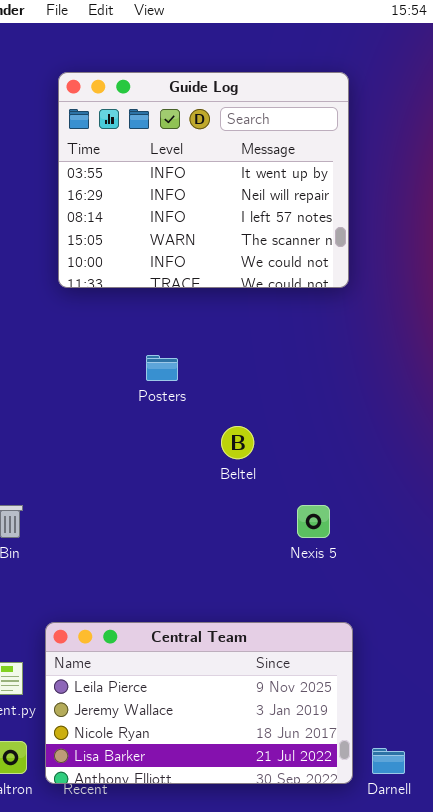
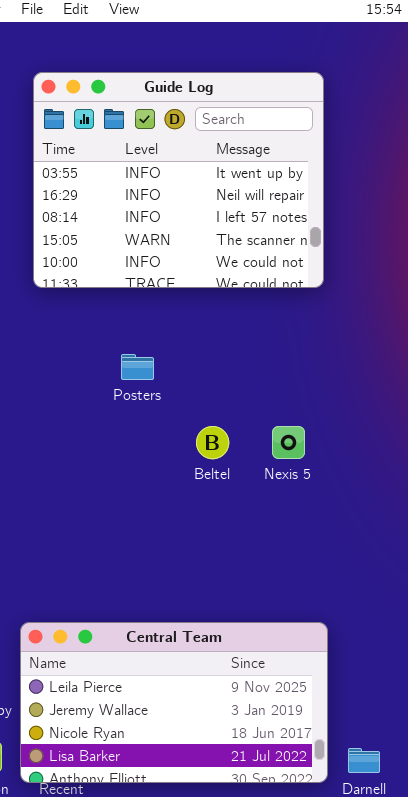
Nexis 5: [297,505,330,538] -> [272,426,305,459], moved

